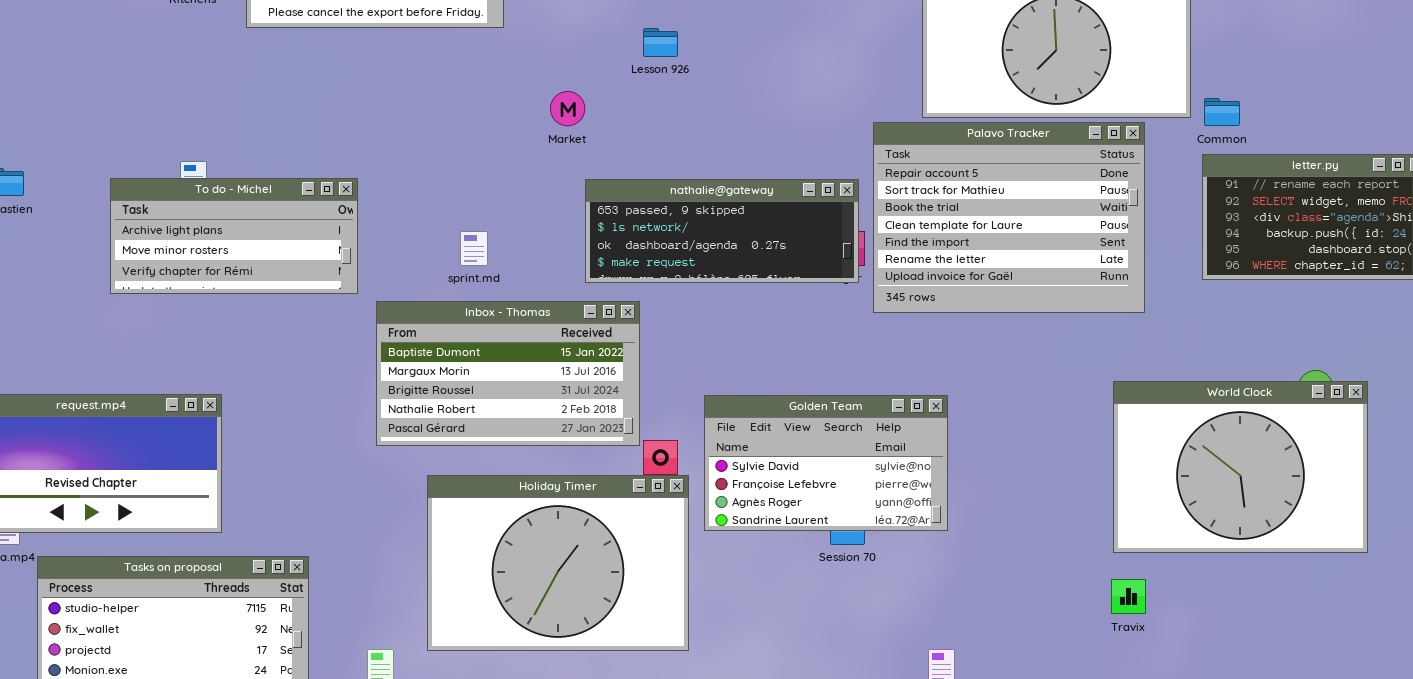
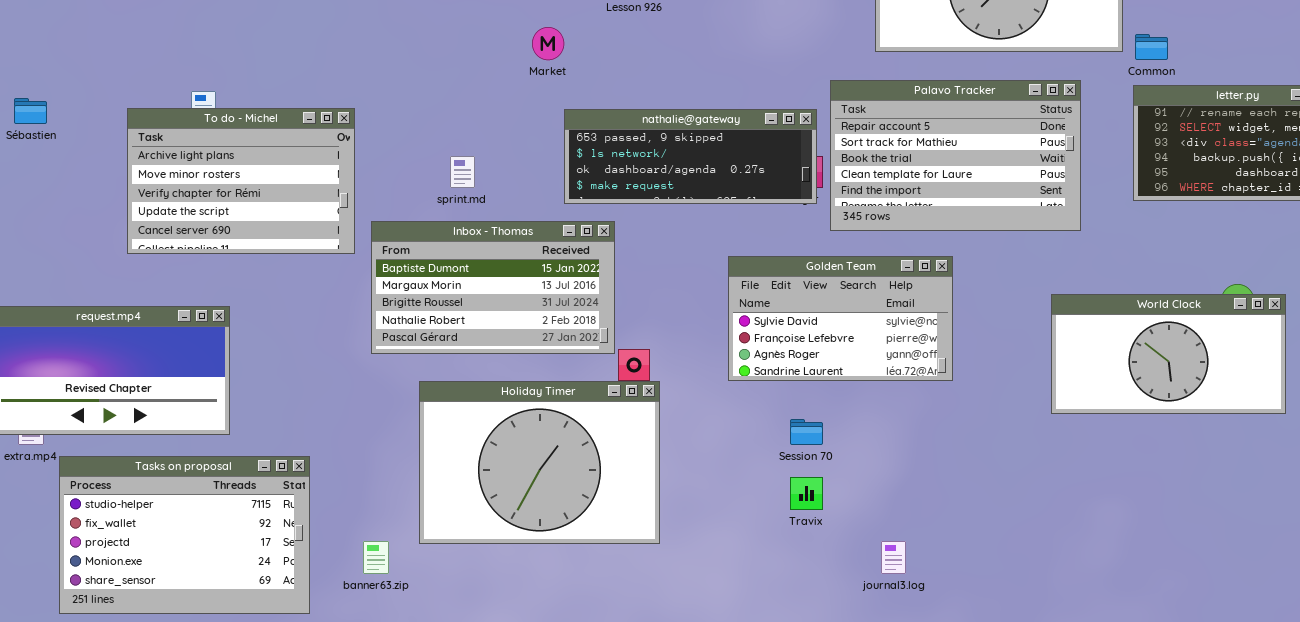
Palavo Tracker: [873,122,1145,313] -> [830,80,1081,231], resized
To do - Michel: [110,178,358,294] -> [127,108,355,254], resized
World Clock: [1113,381,1368,553] -> [1051,294,1286,414], resized
Golden Team: [704,395,948,531] -> [728,256,953,381], moved
Travix: [1111,579,1146,614] -> [790,477,823,510], moved

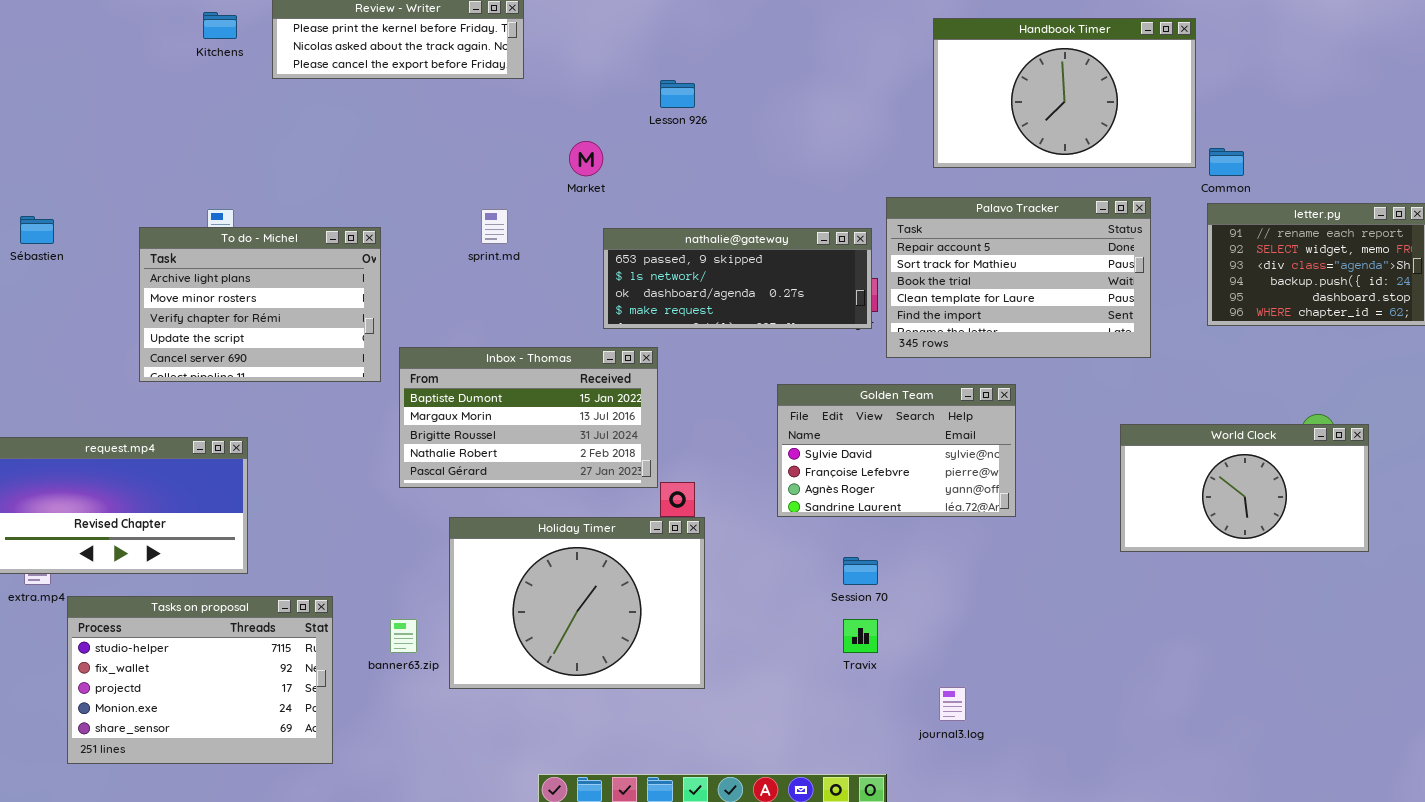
sprint.md: [450,156,475,188] -> [481,209,508,244], moved
banner63.zip: [363,541,389,574] -> [390,619,417,653], moved

